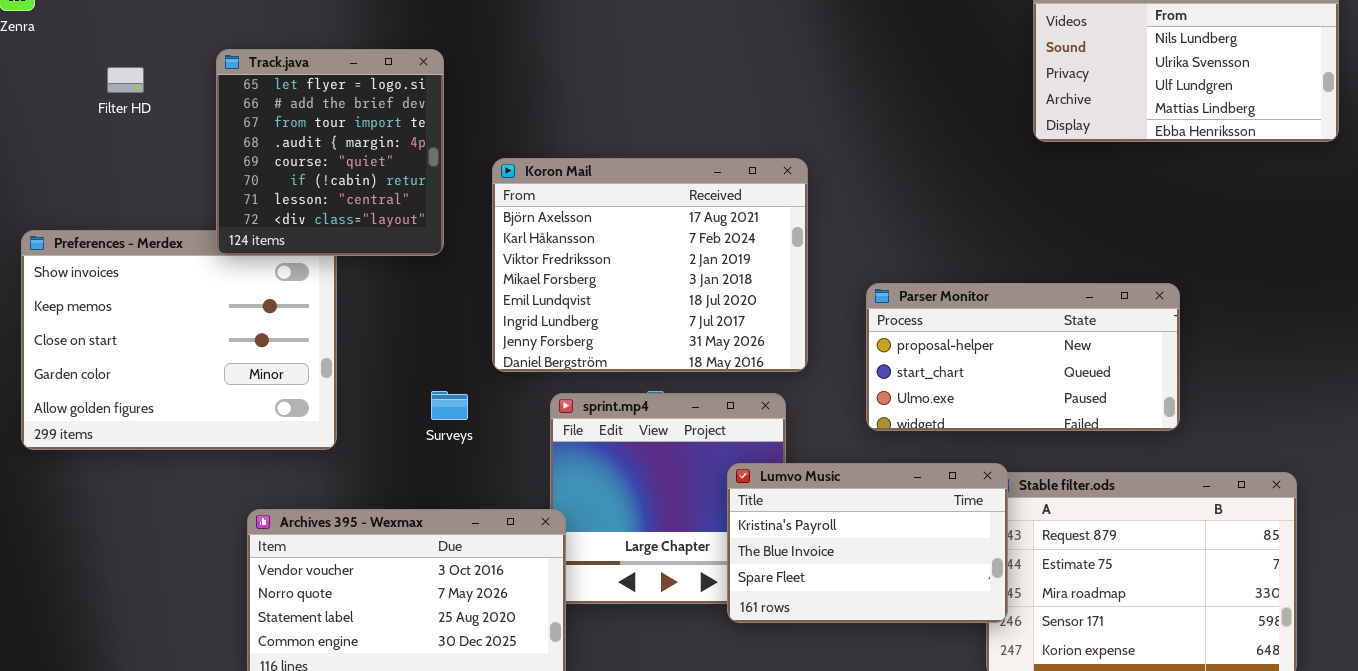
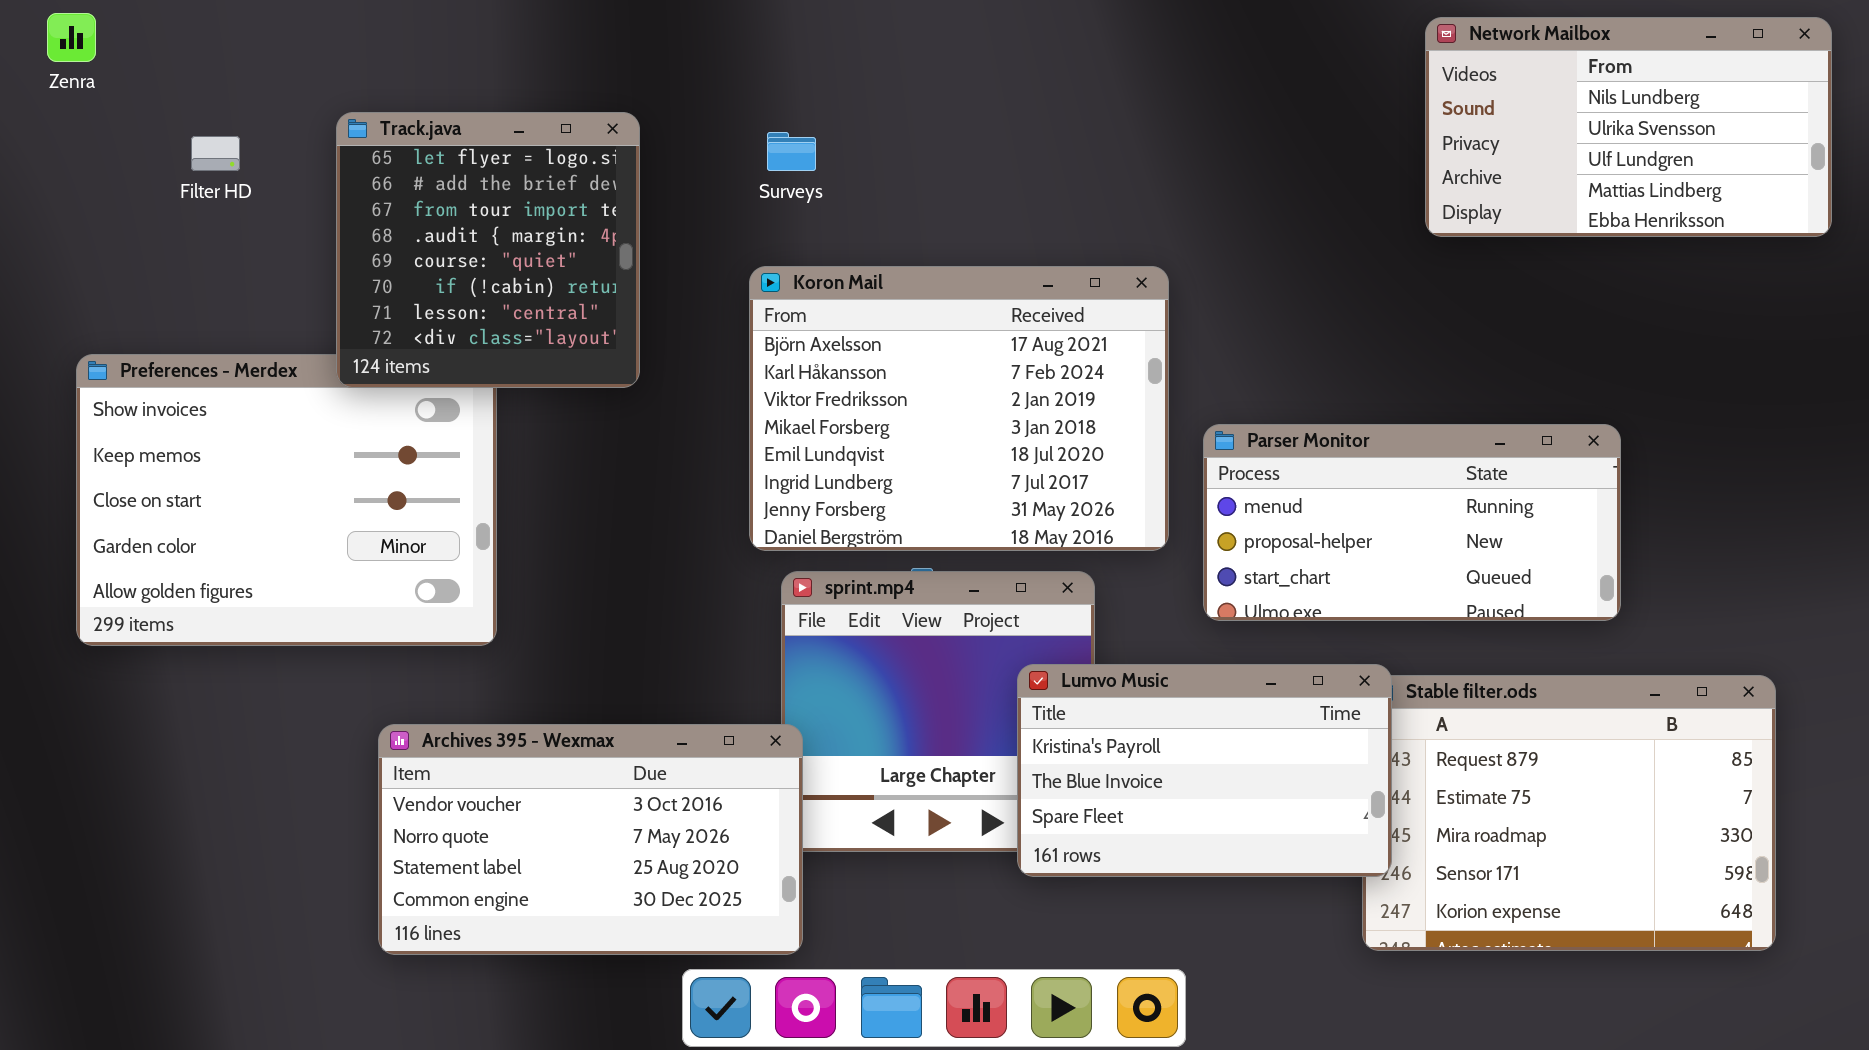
Koron Mail: [492,158,808,372] -> [749,266,1169,551], moved
Parser Monitor: [866,283,1180,431] -> [1203,424,1621,621], scrolled up 1 row
Surveys: [431,391,468,420] -> [767,132,816,171], moved

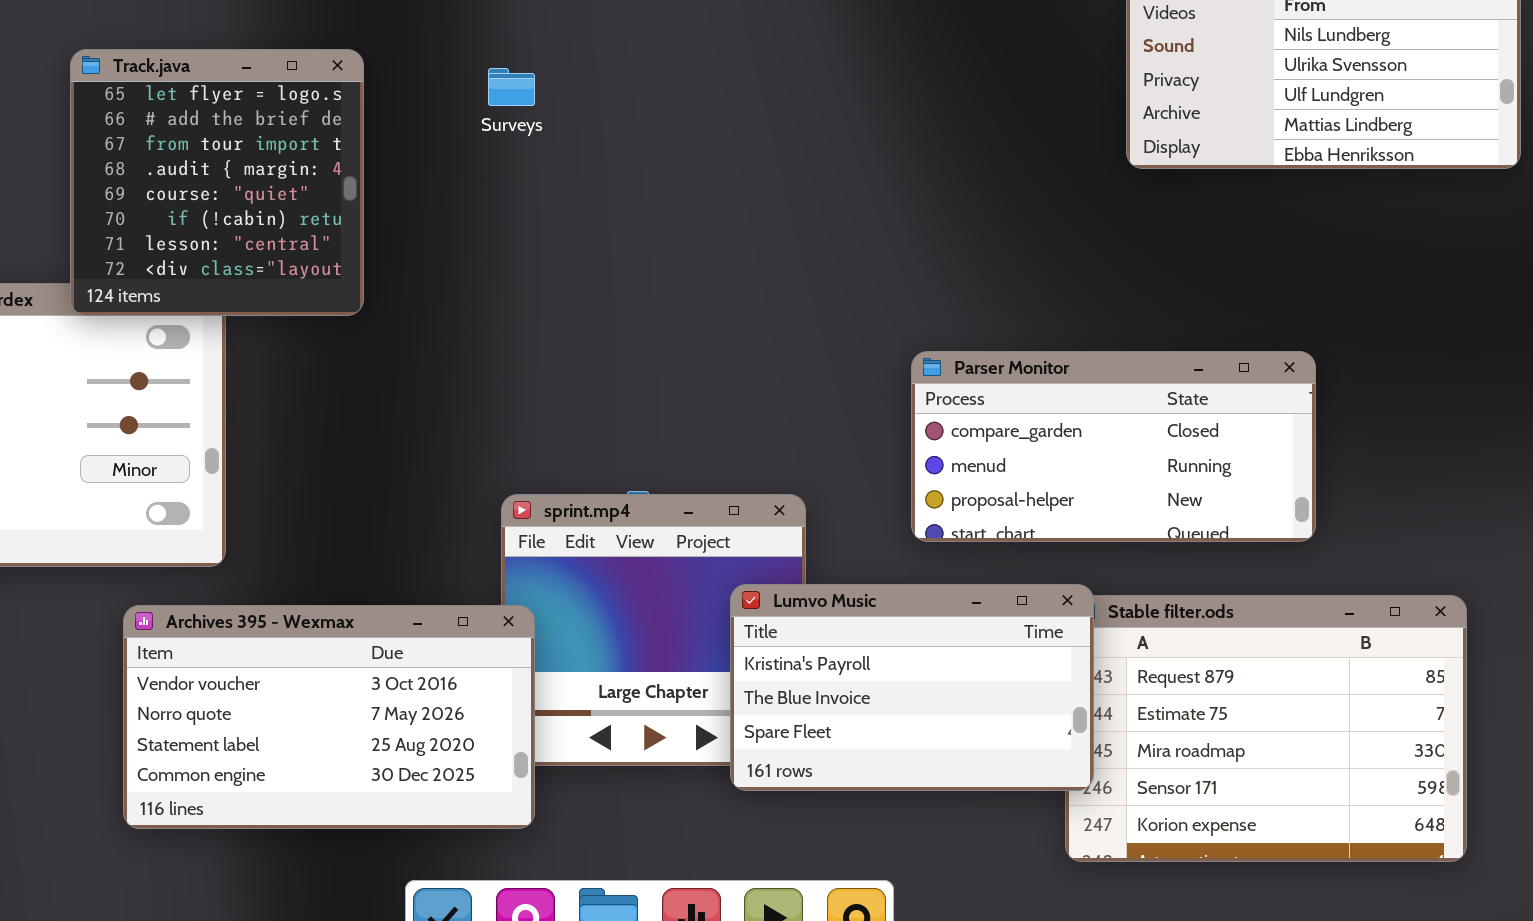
Koron Mail: [749,266,1169,551] -> none, closed
Parser Monitor: [1203,424,1621,621] -> [911,351,1316,542], scrolled up 1 row
Archives 395 - Wexmax: [378,724,803,955] -> [123,605,535,829], moved

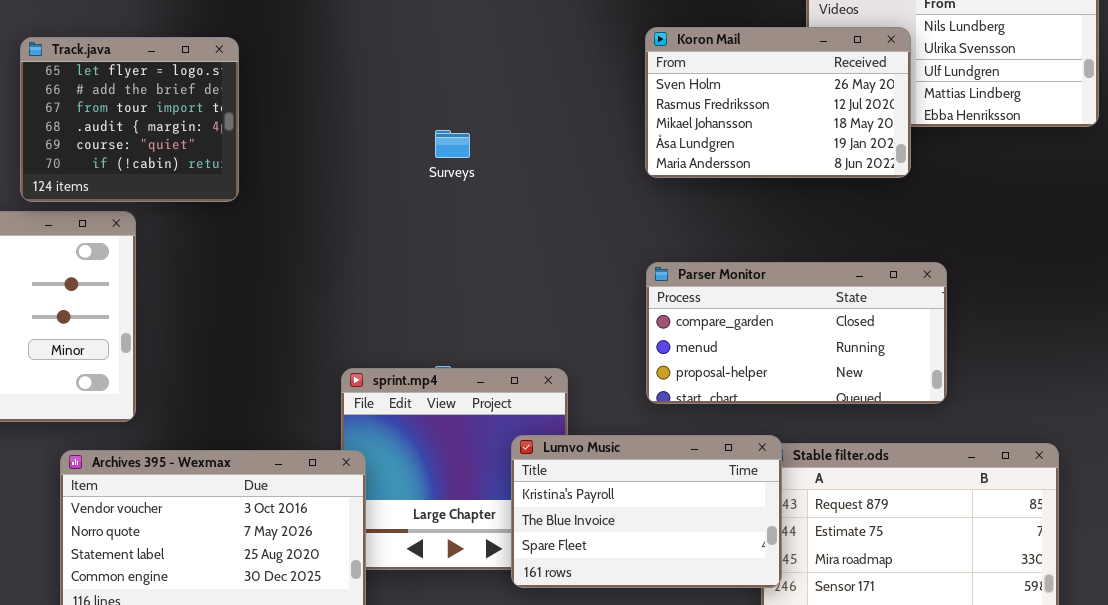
Koron Mail: none -> [645,27,911,178], opened
Track.java: [70,49,364,316] -> [20,37,239,202], resized
Surveys: [488,68,535,106] -> [435,130,470,158], moved

